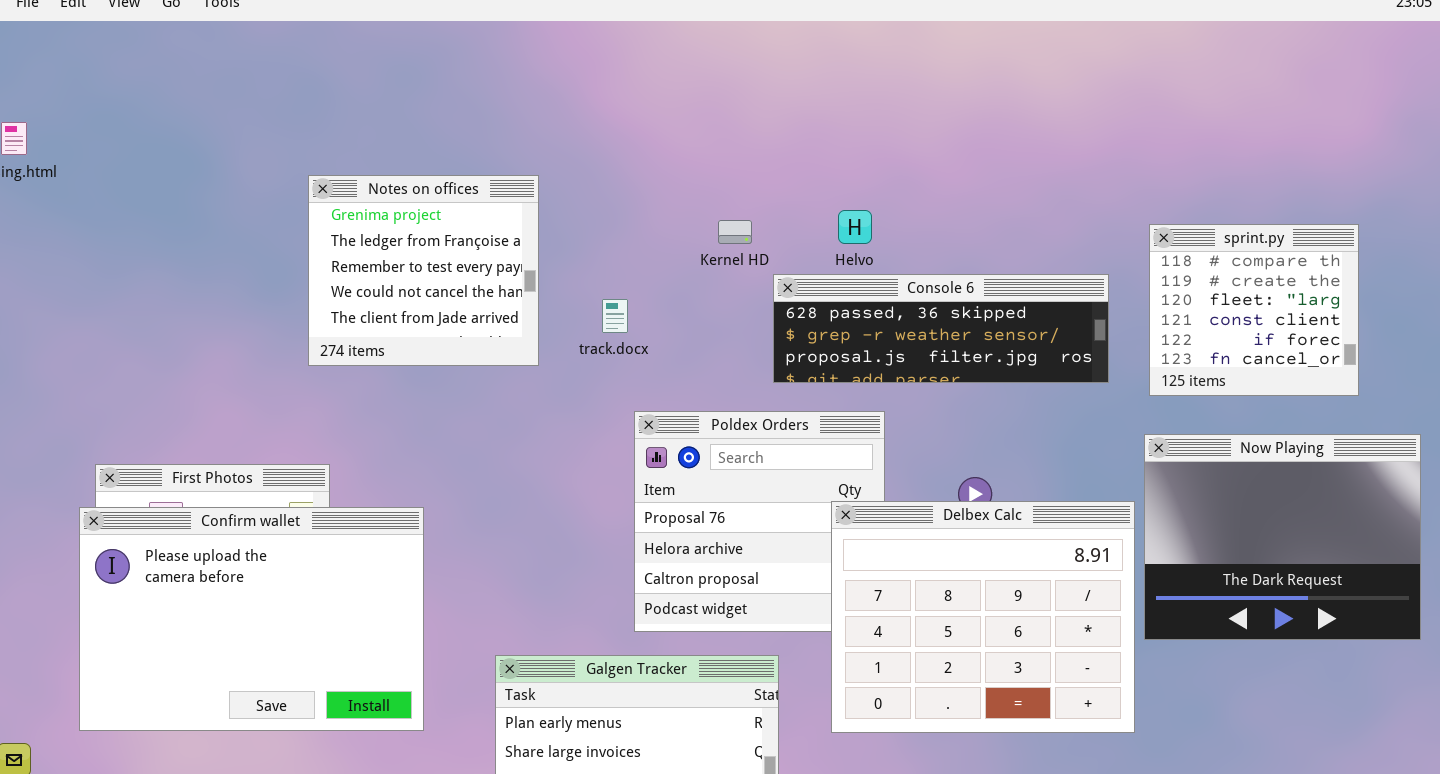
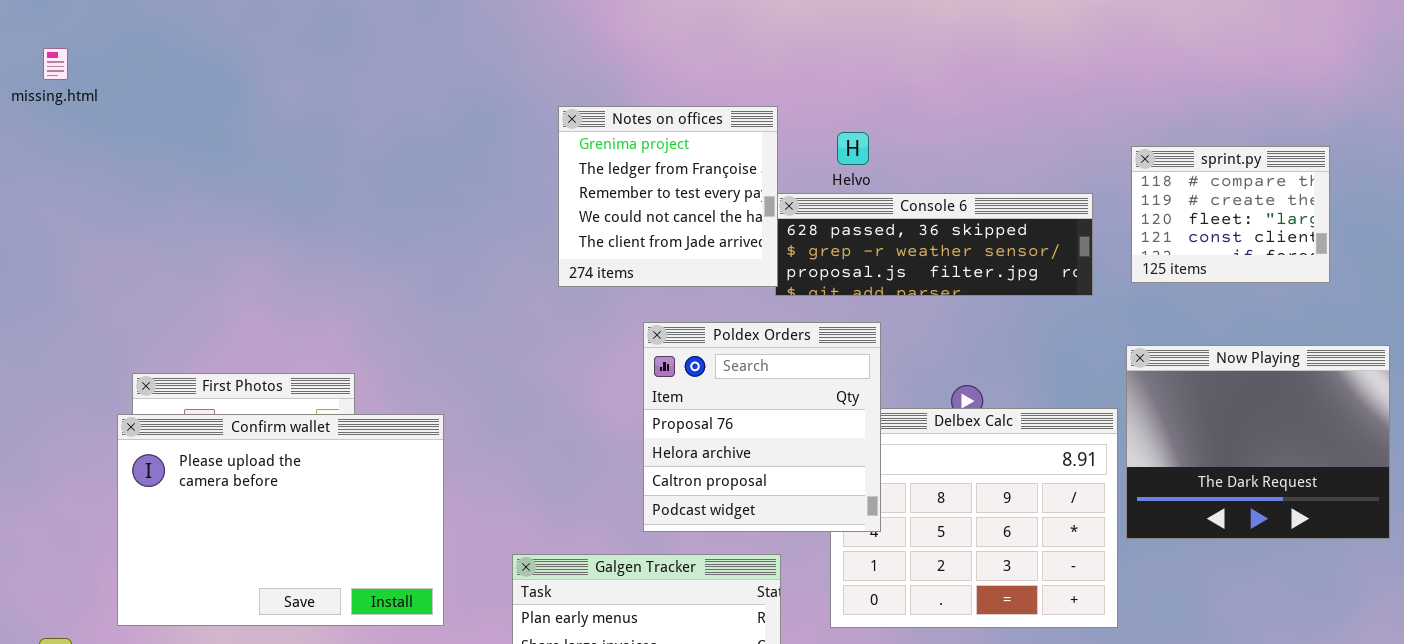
Notes on offices: [308,175,539,366] -> [558,106,778,287], moved
sprint.py: [1149,224,1359,396] -> [1131,146,1330,283], resized
Poldex Orders: [634,411,885,632] -> [643,322,881,532], raised

